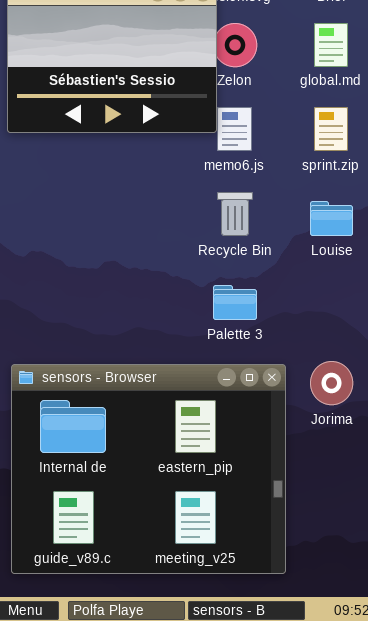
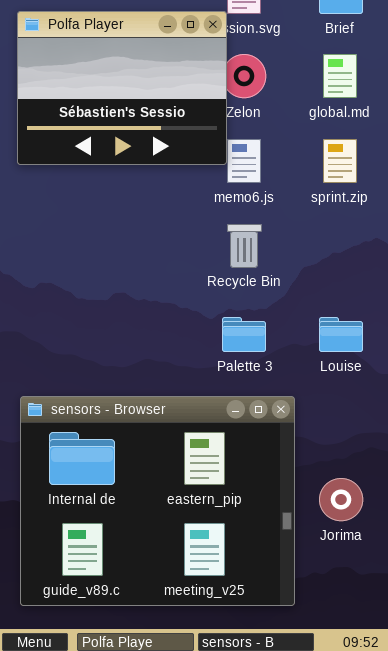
Louise: [310,201,353,236] -> [319,317,363,352], moved
Jorima: [310,361,353,405] -> [319,478,363,521], moved

